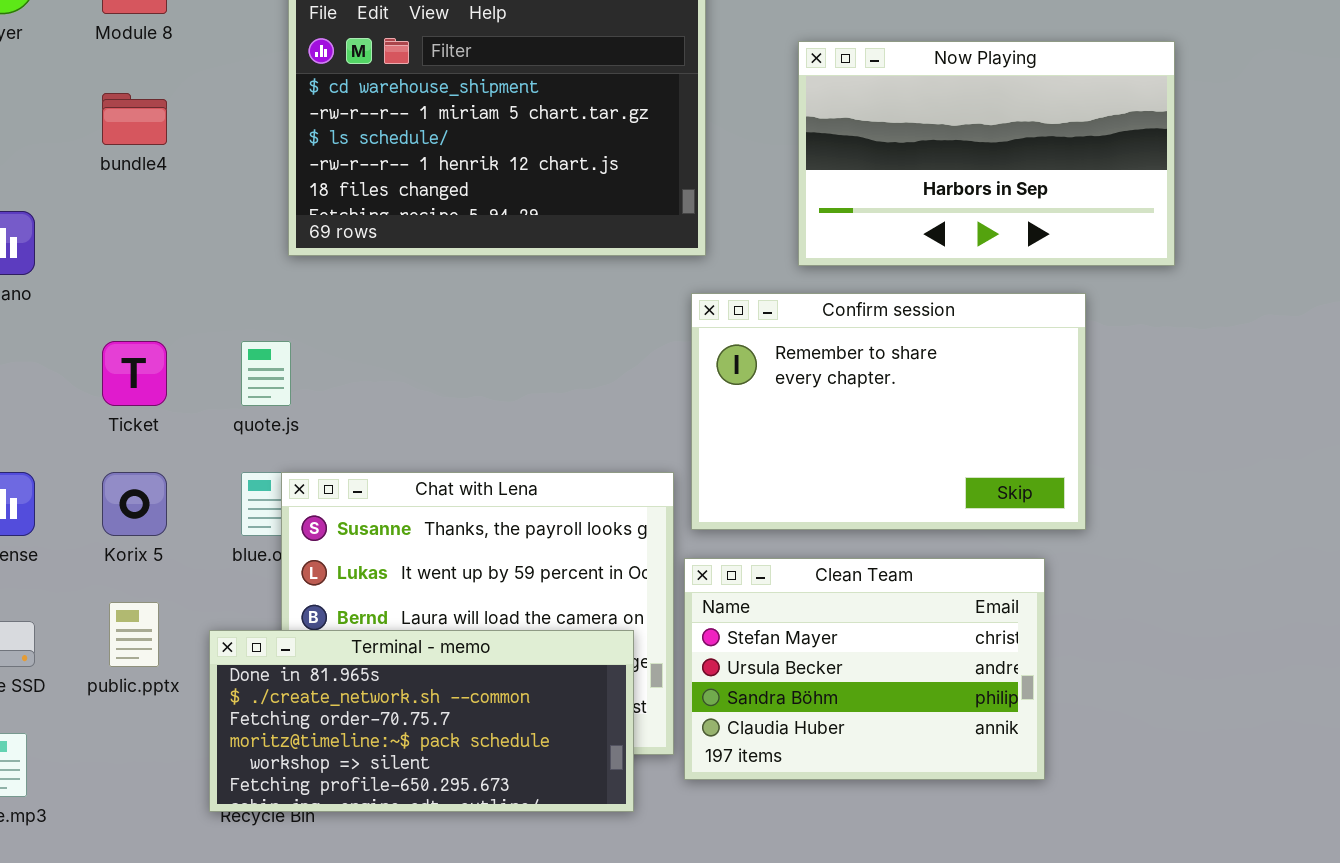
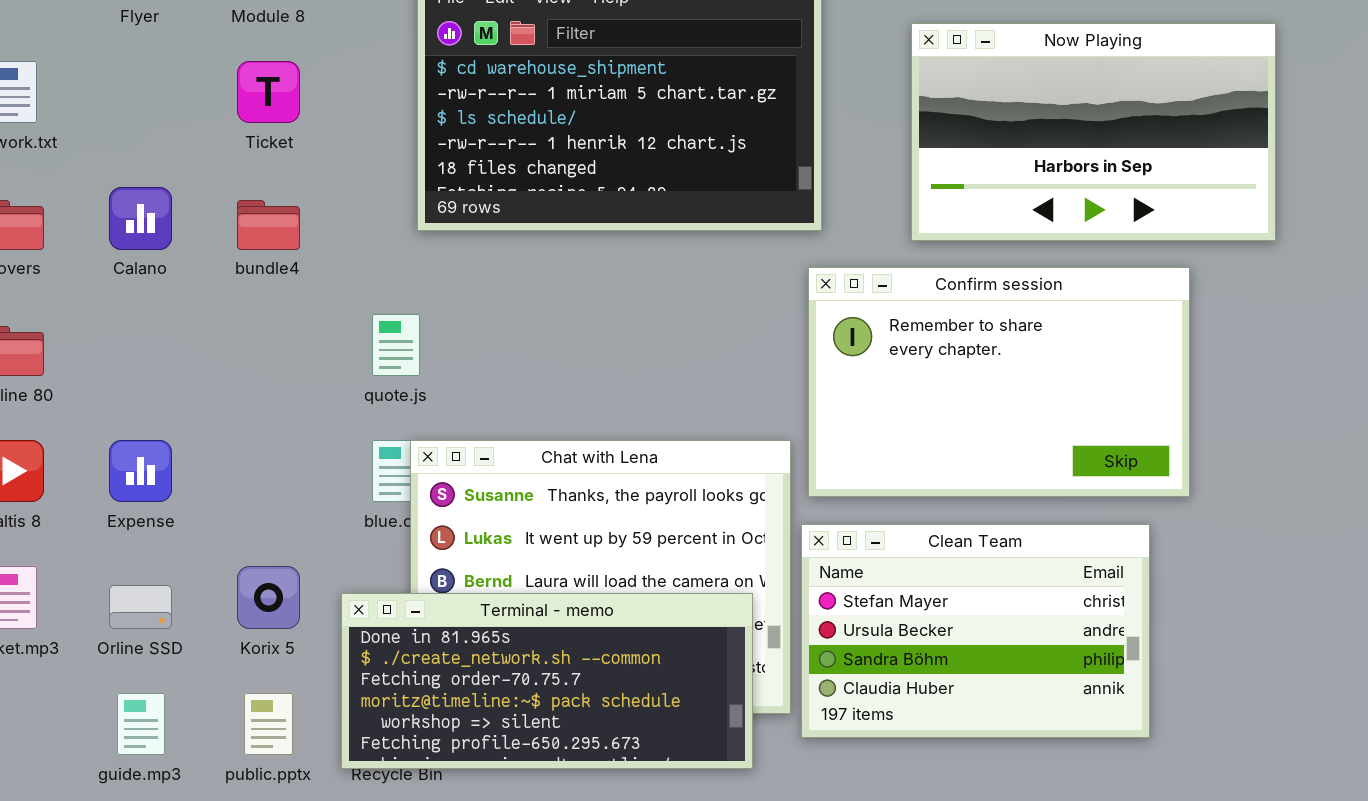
bundle4: [102,93,167,145] -> [237,200,300,250], moved
Ticket: [102,341,167,406] -> [237,61,300,123], moved
Korix 5: [102,472,167,536] -> [237,566,300,629], moved
public.pptx: [109,602,159,667] -> [244,693,293,755], moved

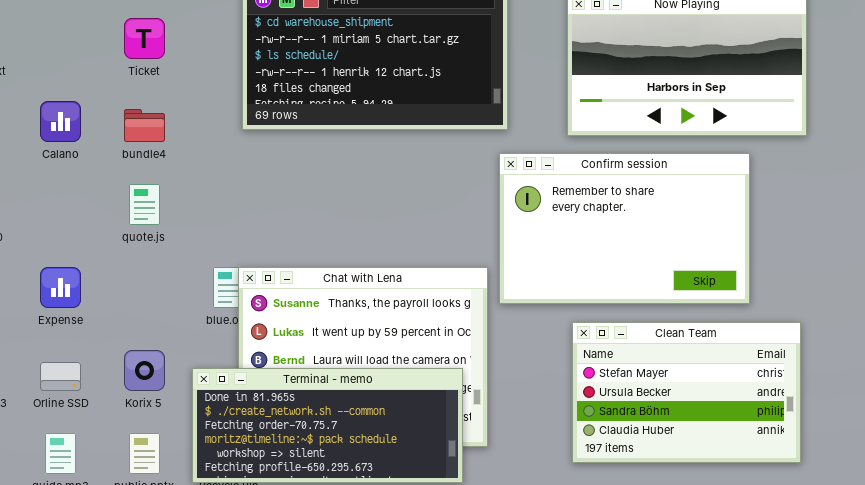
quote.js: [372,314,420,376] -> [129,184,160,225], moved
Clean Team: [801,524,1150,738] -> [572,322,801,463], moved

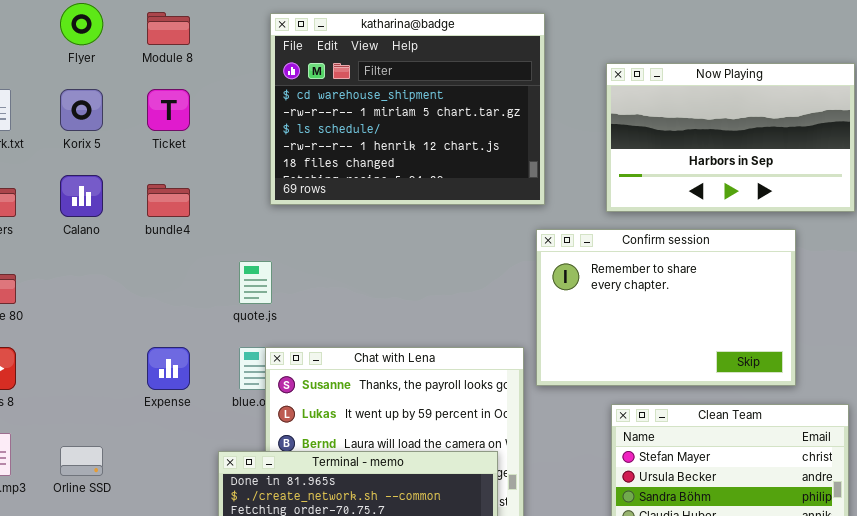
quote.js: [129,184,160,225] -> [239,261,272,304], moved
Expense: [40,267,81,308] -> [147,347,190,390], moved
Korix 5: [124,350,165,391] -> [60,89,103,131], moved

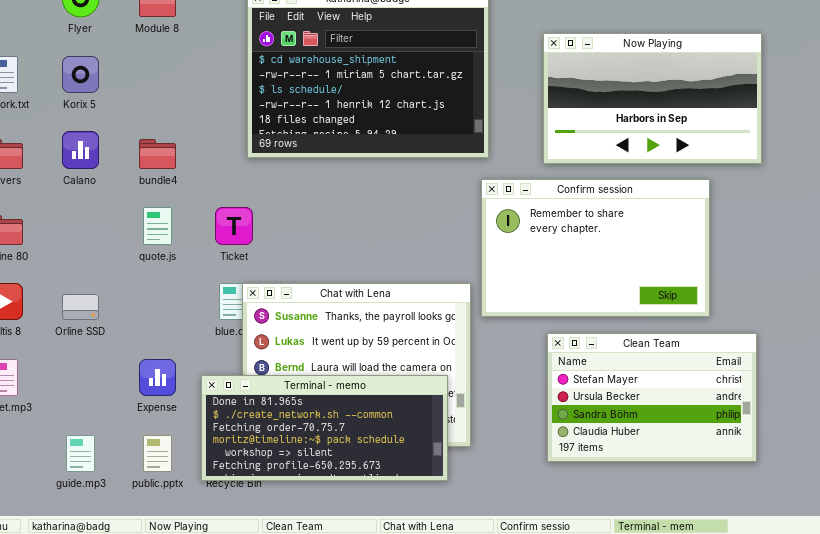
Ticket: [147,89,190,131] -> [215,207,253,245], moved
quote.js: [239,261,272,304] -> [143,207,172,245], moved
Expense: [147,347,190,390] -> [139,359,176,396], moved
Orline SSD: [60,446,103,476] -> [62,294,99,320], moved

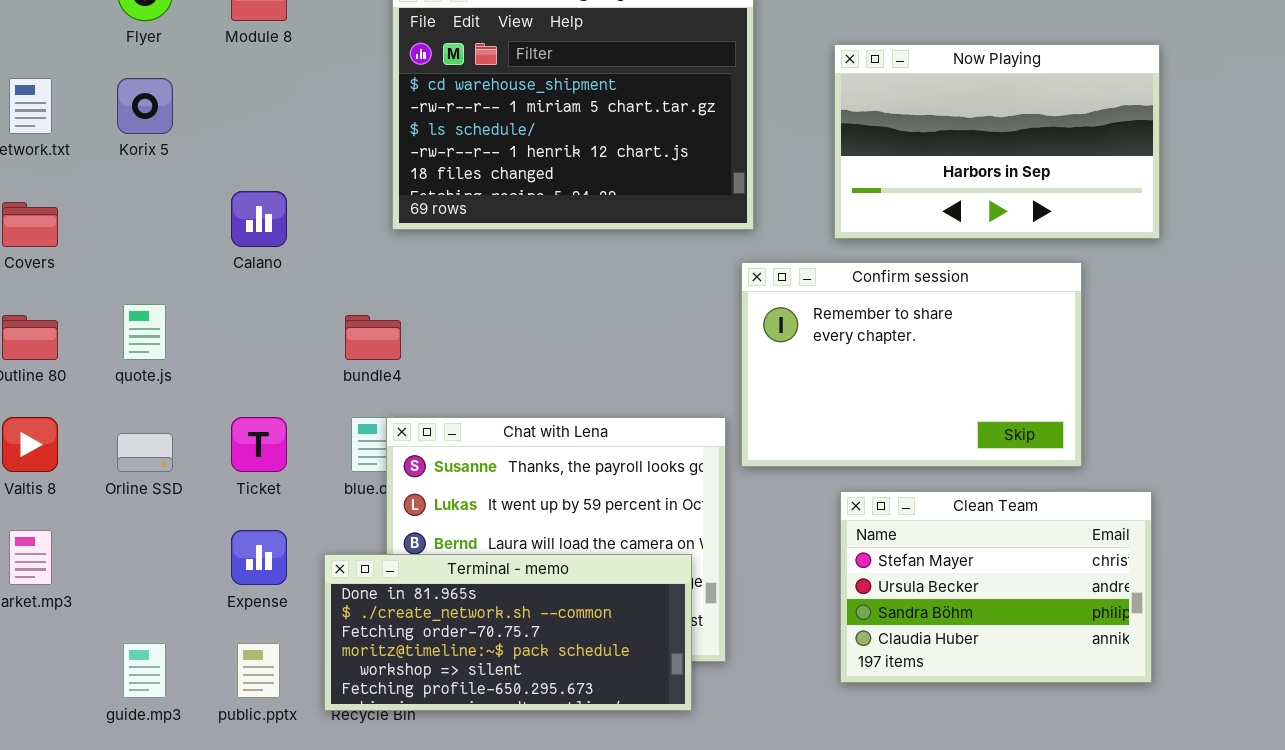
Calano: [62,131,99,169] -> [231,191,287,247], moved
bundle4: [139,139,176,169] -> [345,315,401,360], moved
quote.js: [143,207,172,245] -> [123,304,166,360], moved
Ticket: [215,207,253,245] -> [231,417,287,472], moved

